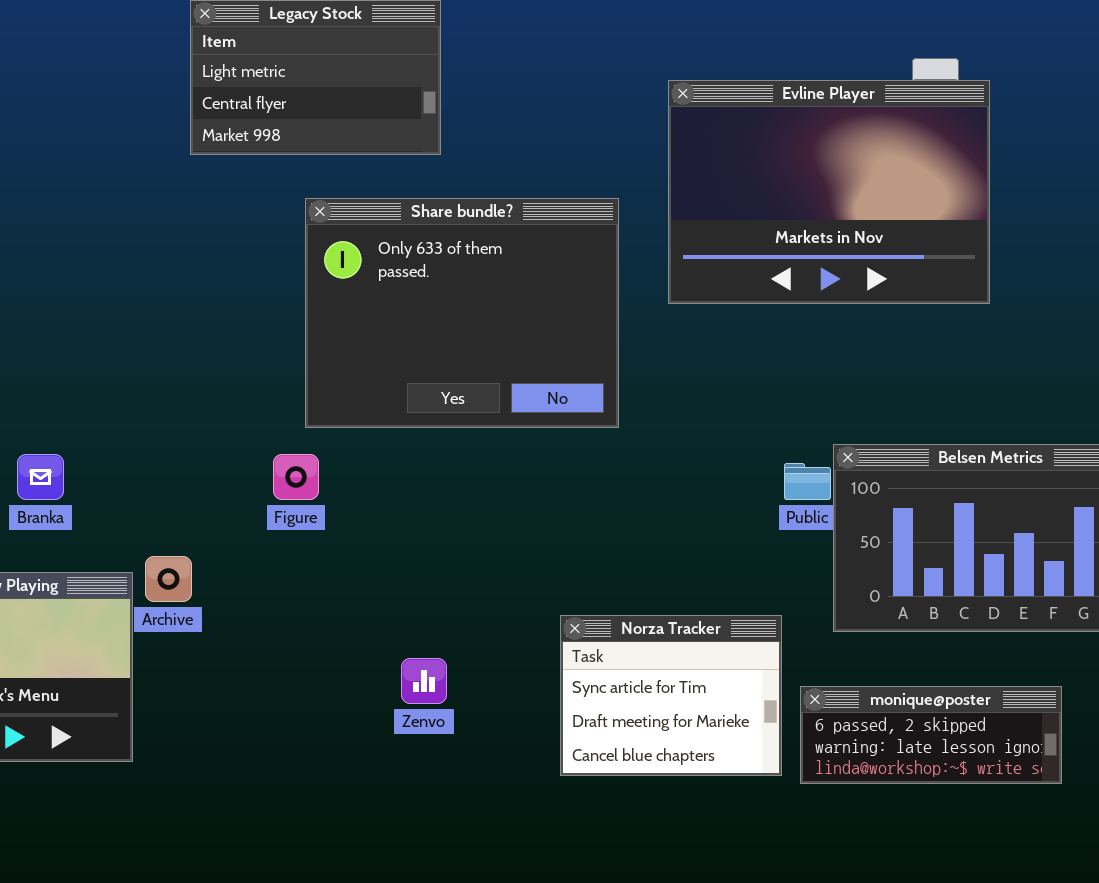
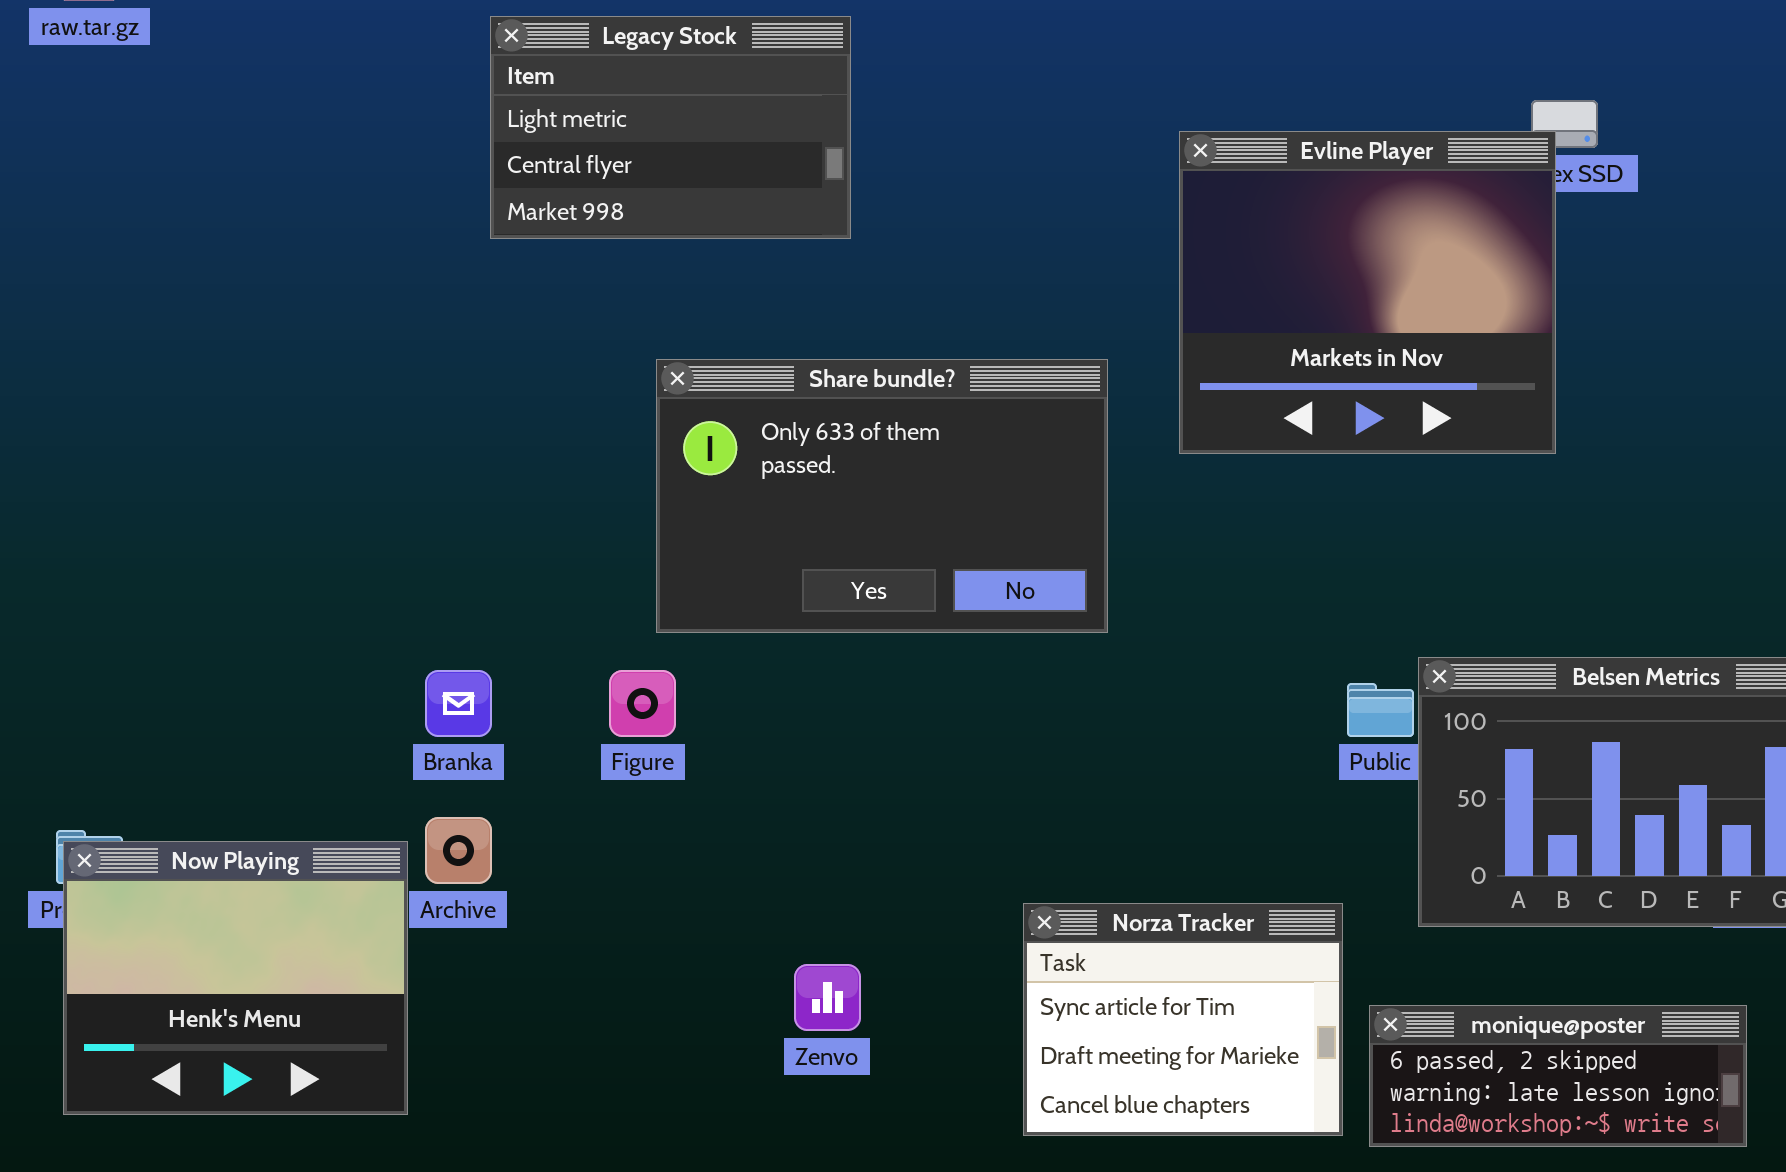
Evline Player: [668,80,990,304] -> [1179,131,1556,454], resized
Share bundle?: [305,198,619,428] -> [656,359,1108,633], resized
Branka: [17,454,64,500] -> [425,670,492,737], moved

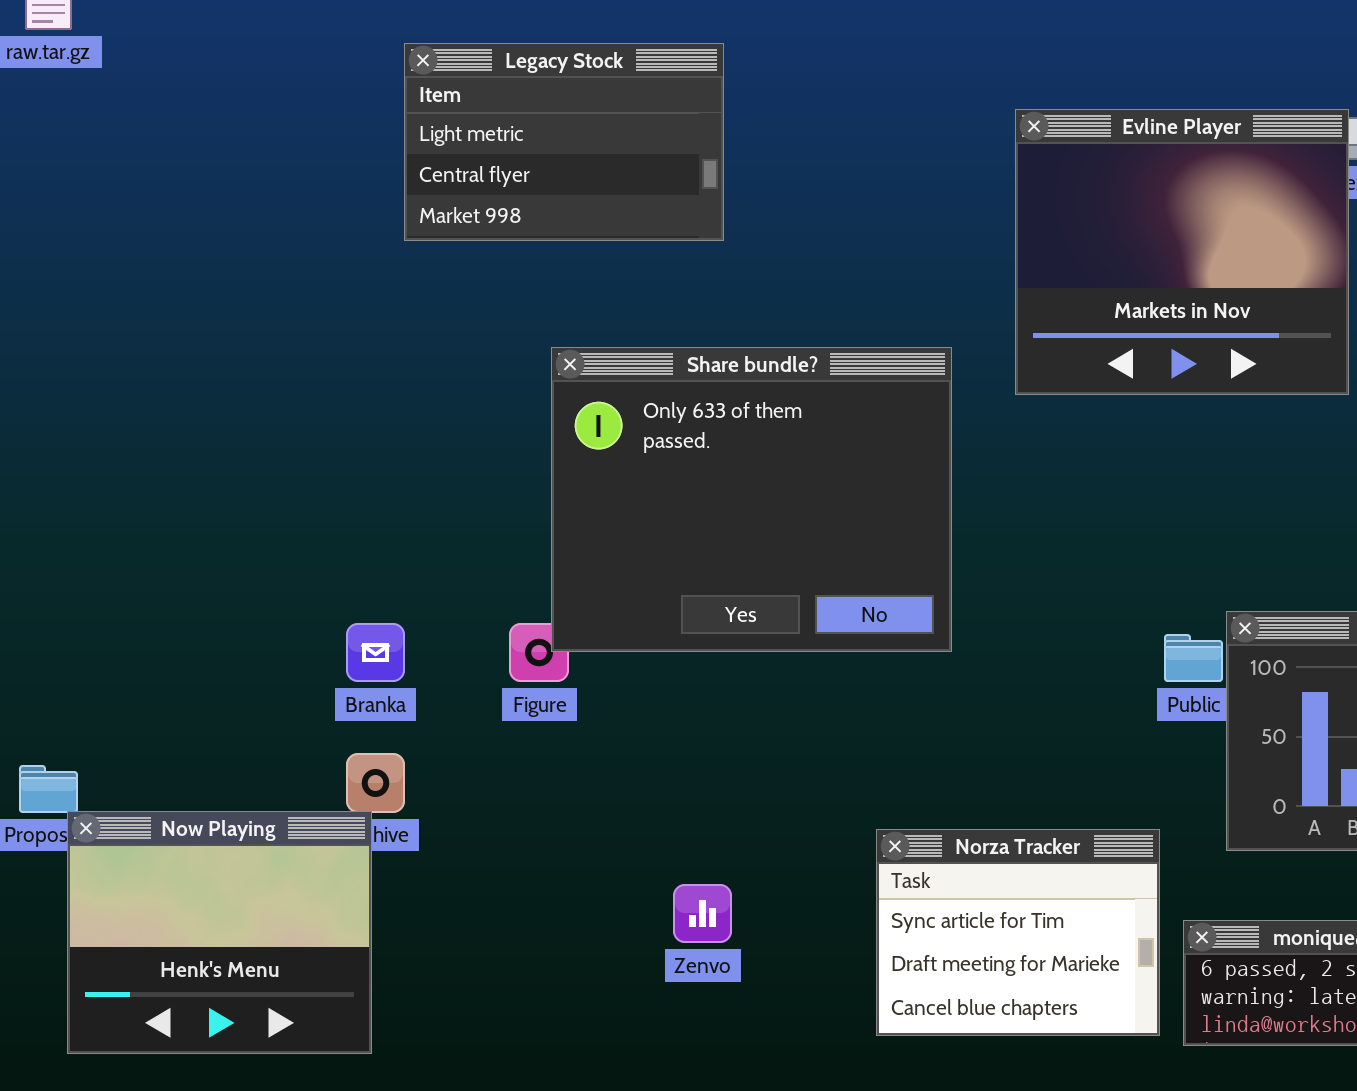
Evline Player: [1179,131,1556,454] -> [1015,109,1349,395], moved
Share bundle?: [656,359,1108,633] -> [551,347,952,652], resized
Now Playing: [63,841,408,1115] -> [67,811,372,1054], moved

